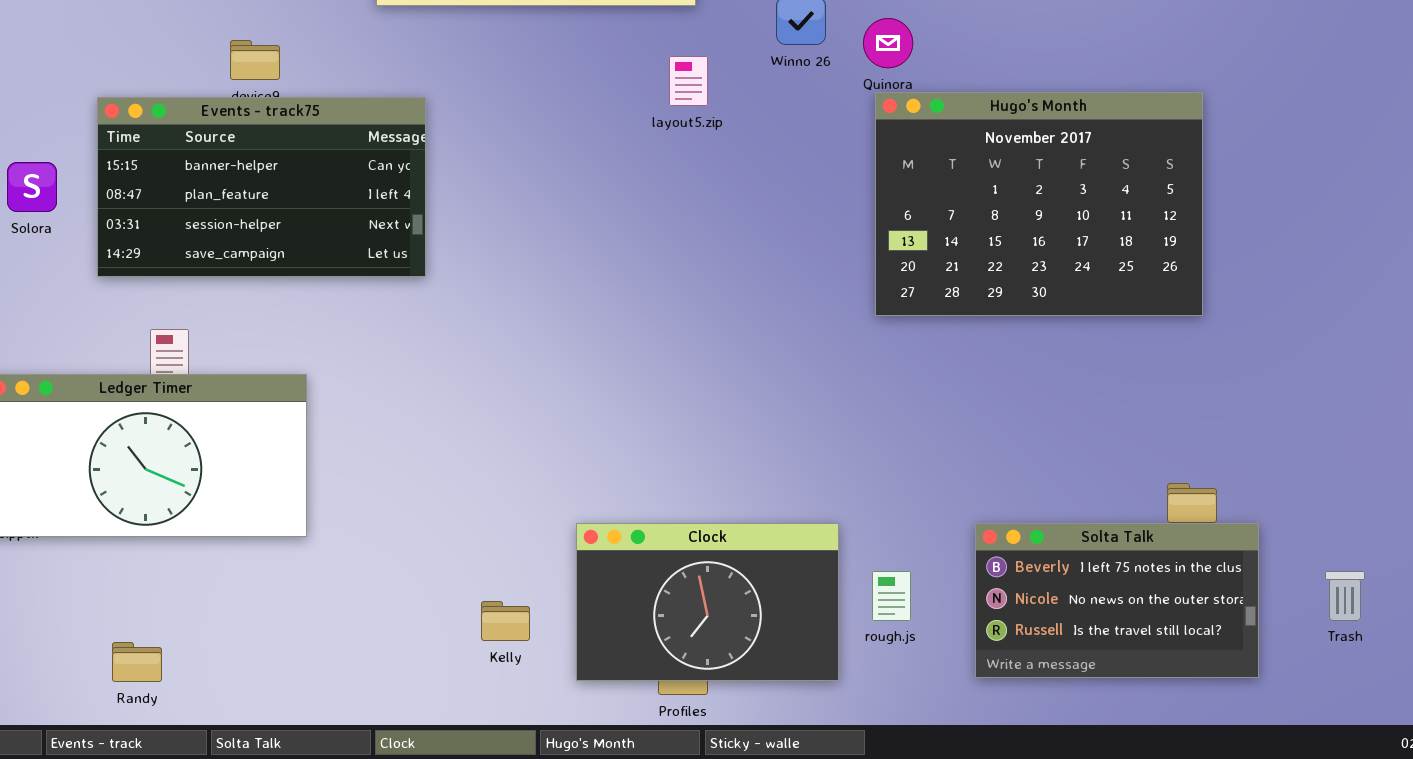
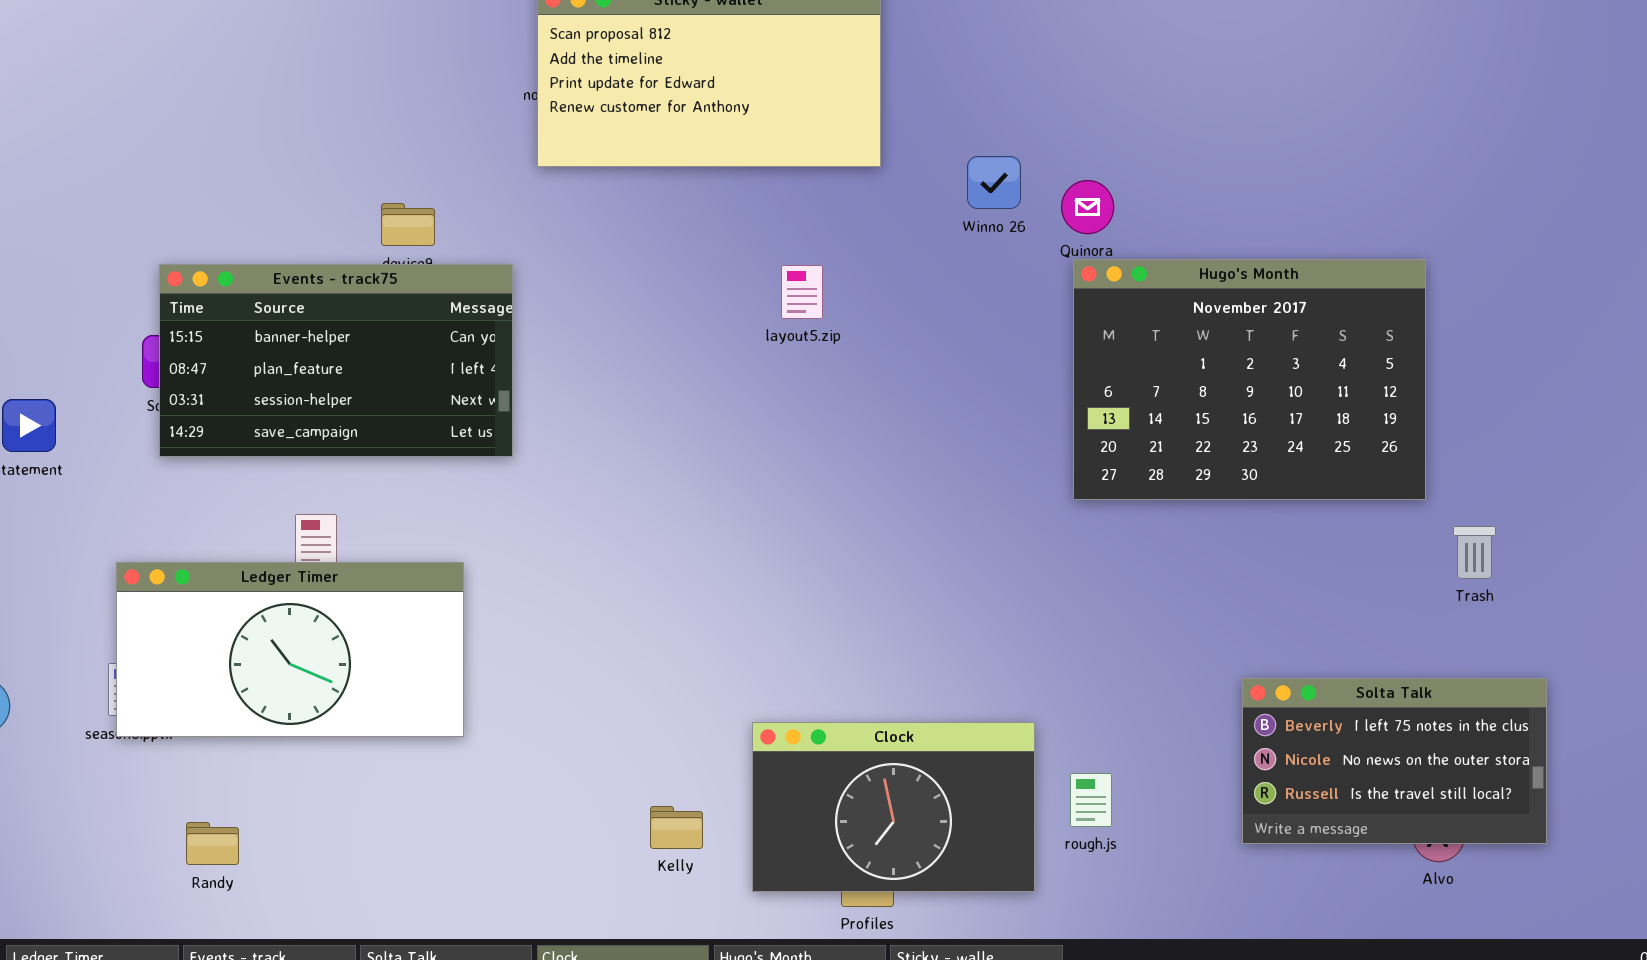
layout5.zip: [669,56,708,106] -> [781,265,823,319], moved
Events - track75: [97,97,426,277] -> [159,264,513,457], moved
Solta Talk: [975,523,1259,678] -> [1242,678,1547,844], moved
Trash: [1325,571,1365,621] -> [1453,526,1496,579], moved
Randy: [112,642,162,682] -> [186,822,239,865], moved

